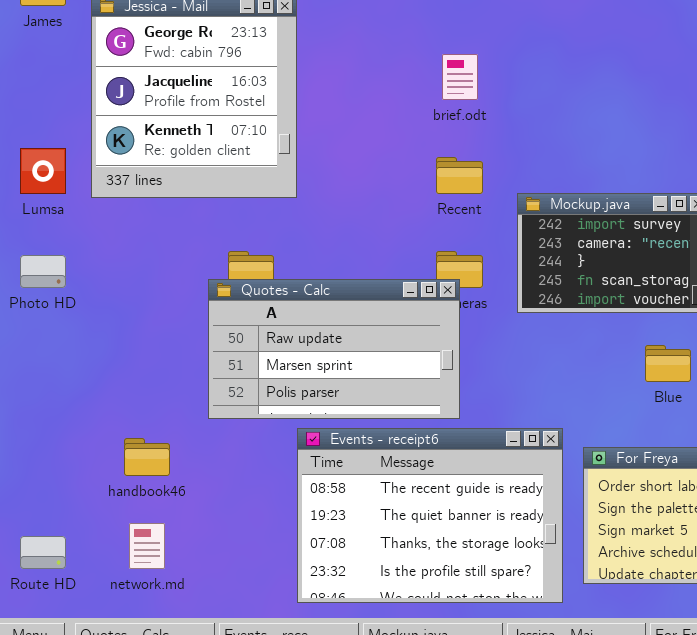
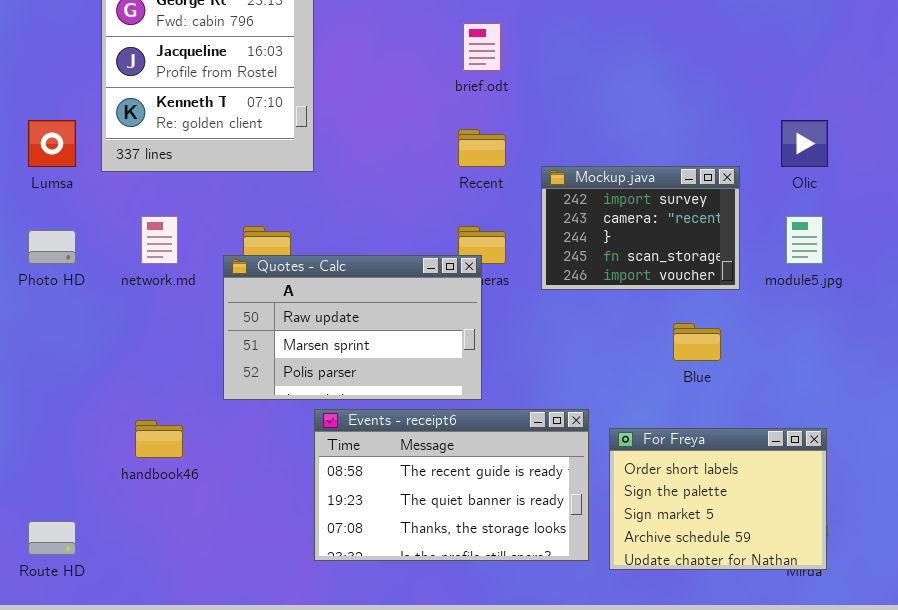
Events - receipt6: [297,428,563,603] -> [314,409,589,561], resized
network.md: [129,523,165,569] -> [141,216,178,264], moved

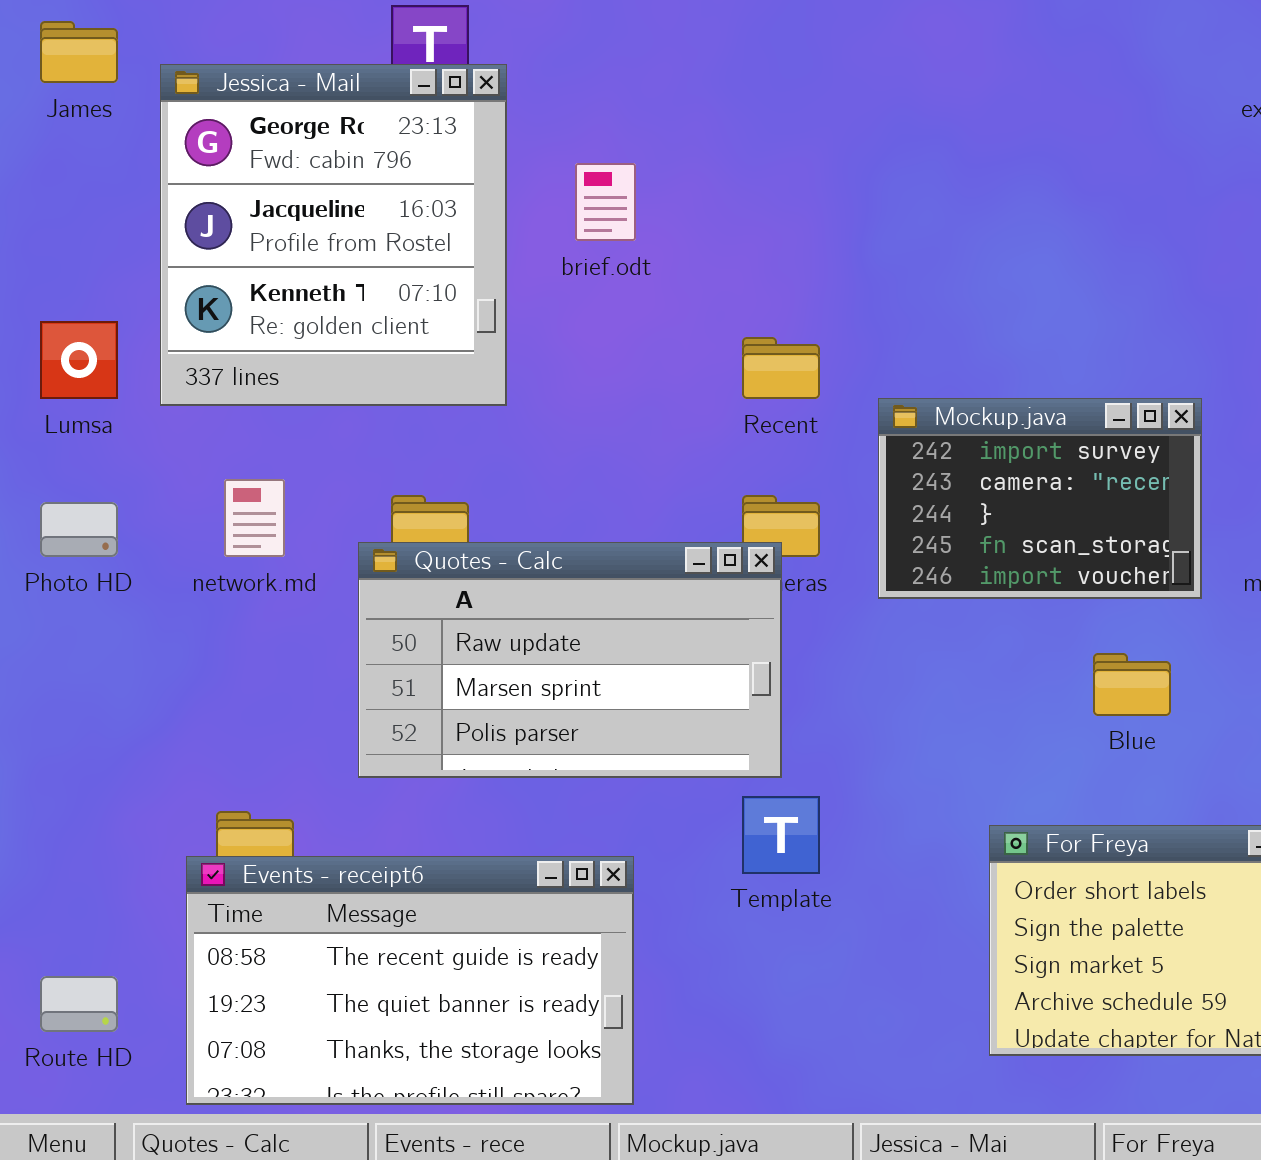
brief.odt: [463,23,501,71] -> [575,163,636,241], moved
Events - receipt6: [314,409,589,561] -> [186,856,634,1105], moved

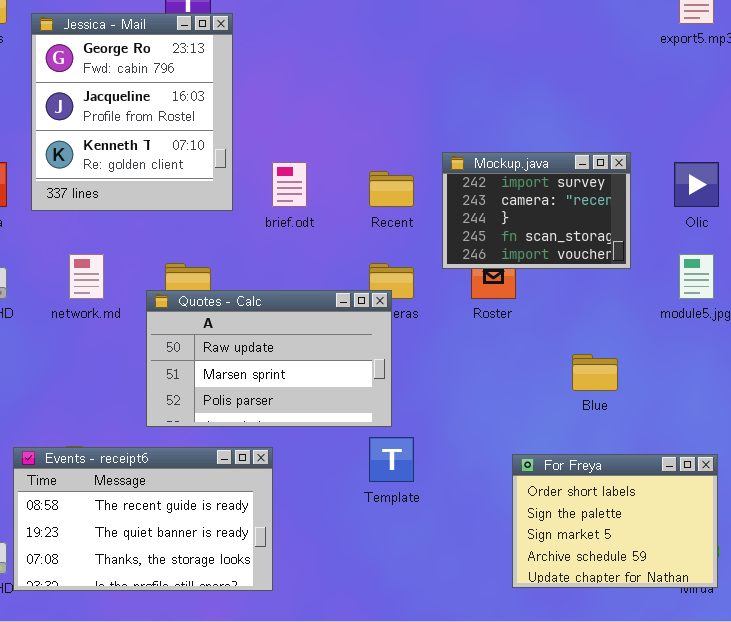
brief.odt: [575,163,636,241] -> [272,162,307,207], moved
Mockup.java: [878,398,1202,599] -> [442,152,631,269], moved
Events - receipt6: [186,856,634,1105] -> [13,447,273,591], moved

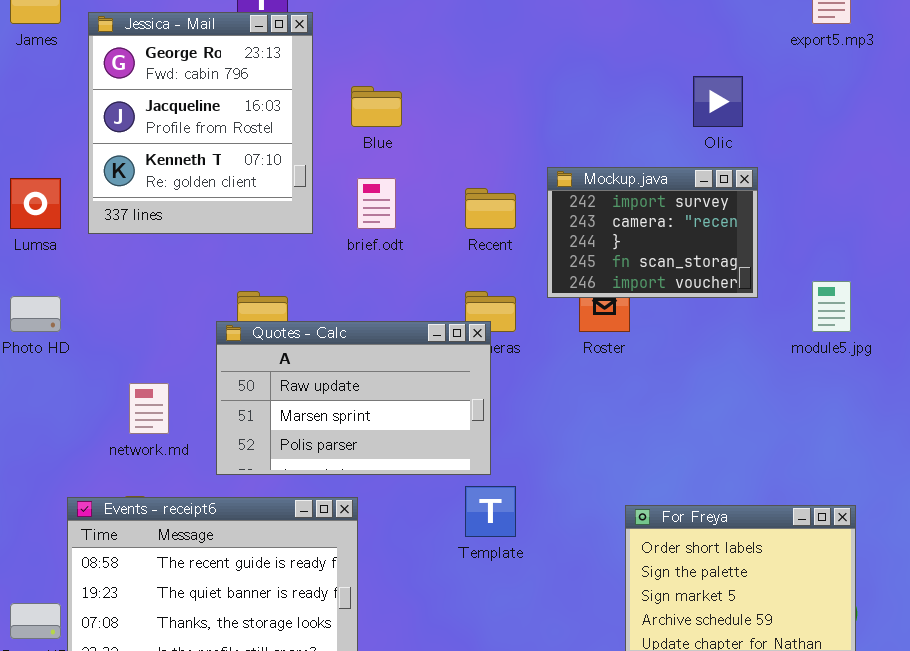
Olic: [674,162,719,207] -> [693,76,743,127], moved
network.md: [69,254,104,299] -> [129,383,169,434], moved
Blue: [572,354,618,391] -> [351,86,402,127], moved

